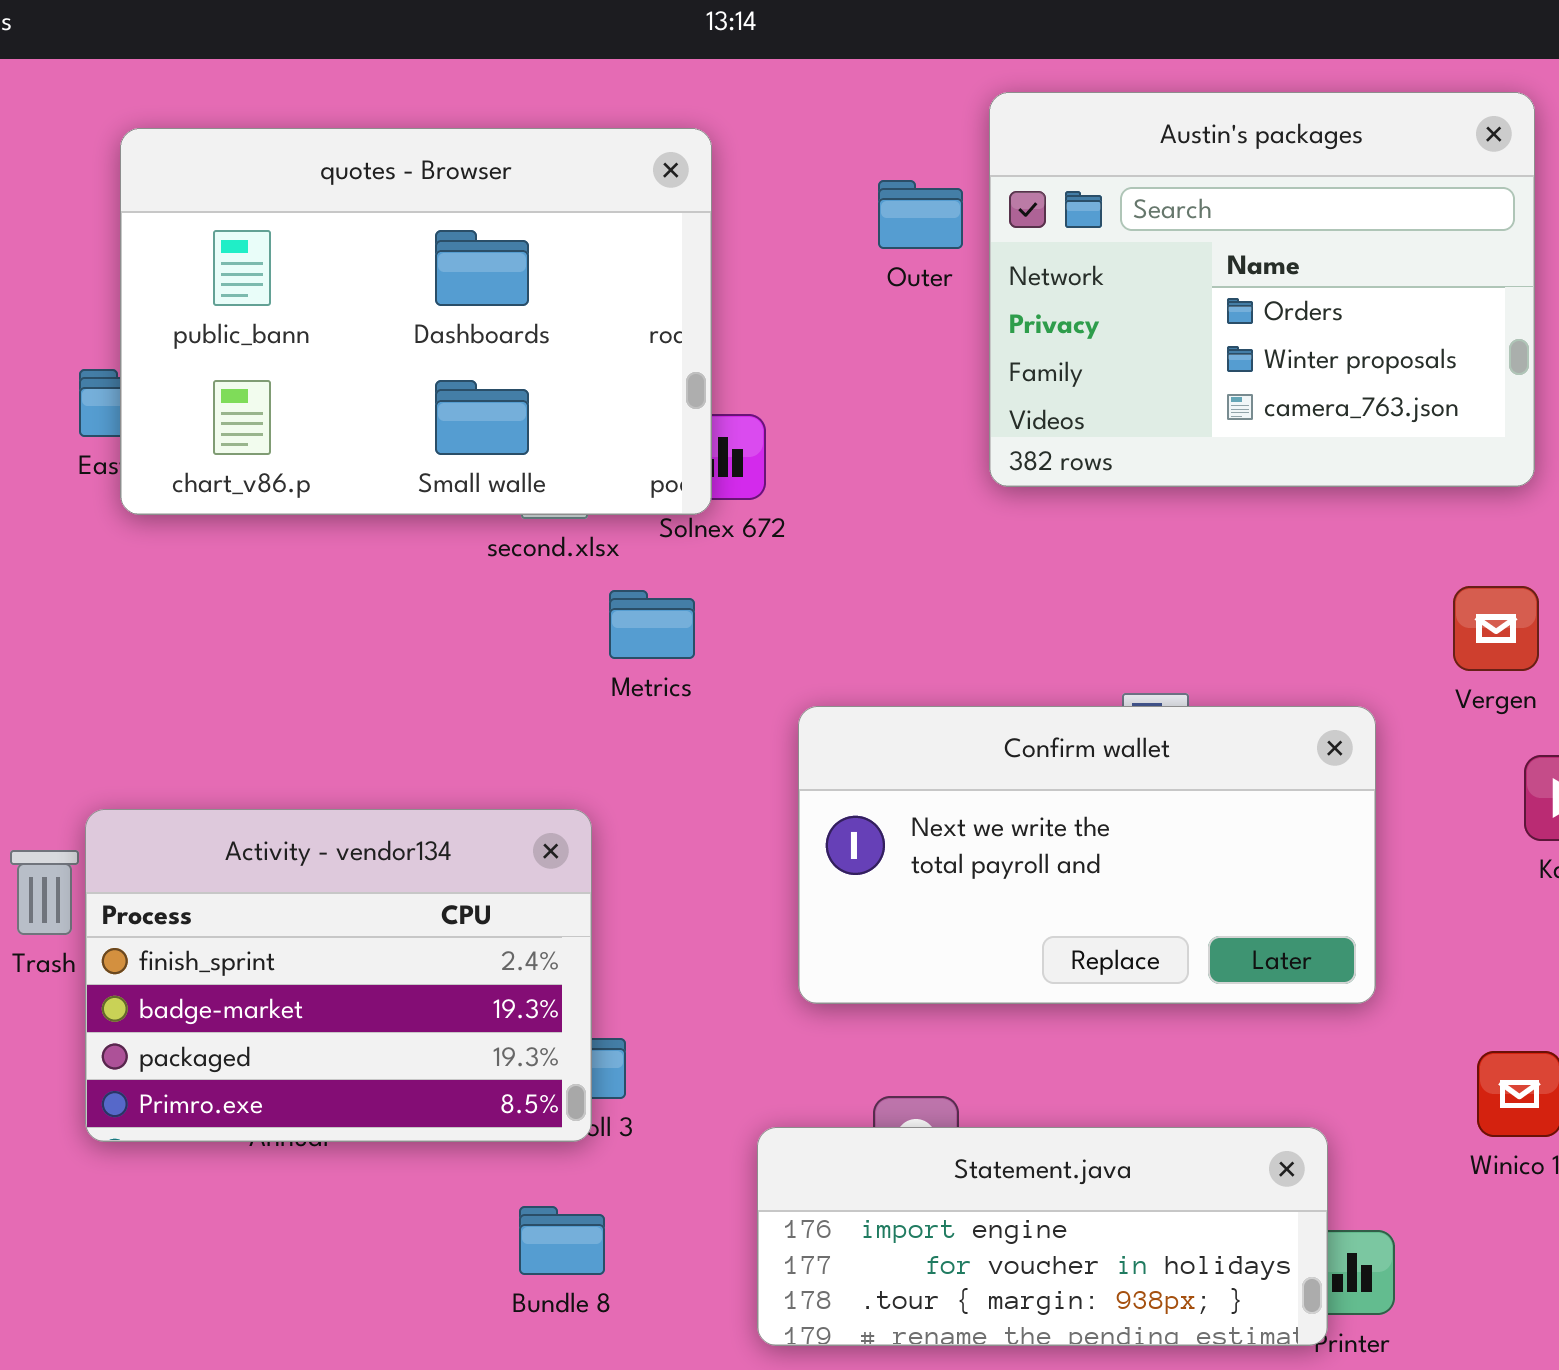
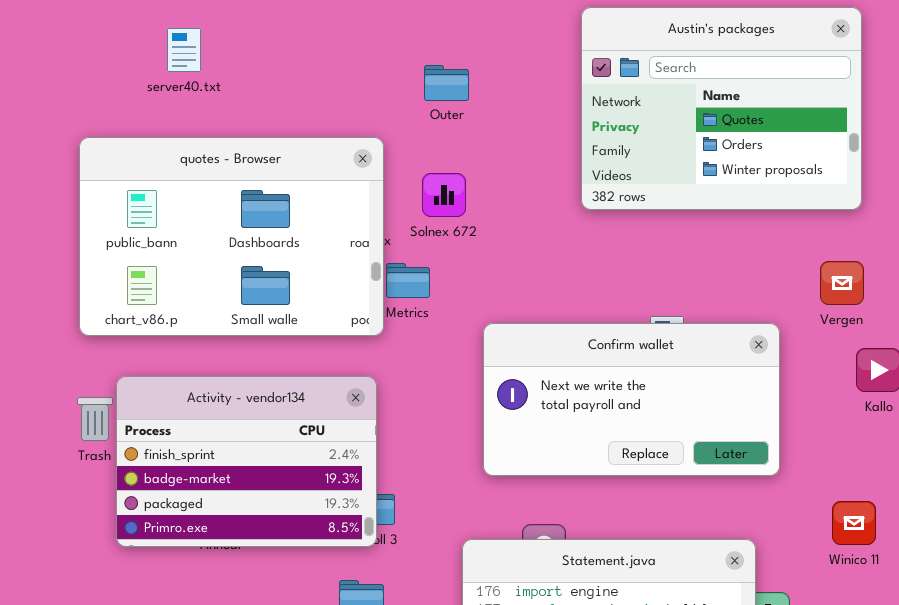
Austin's packages: [989,92,1535,487] -> [581,7,862,210], scrolled up 1 row
quotes - Browser: [120,128,712,515] -> [79,137,384,336], moved
Outer: [878,180,963,249] -> [424,65,469,101], moved

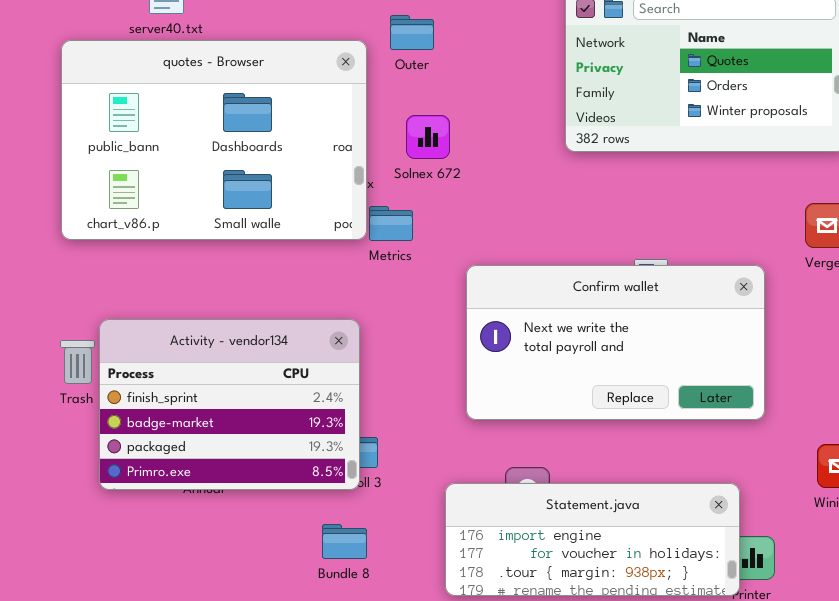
Outer: [424,65,469,101] -> [390,15,434,50], moved
quotes - Browser: [79,137,384,336] -> [61,40,367,240], moved

